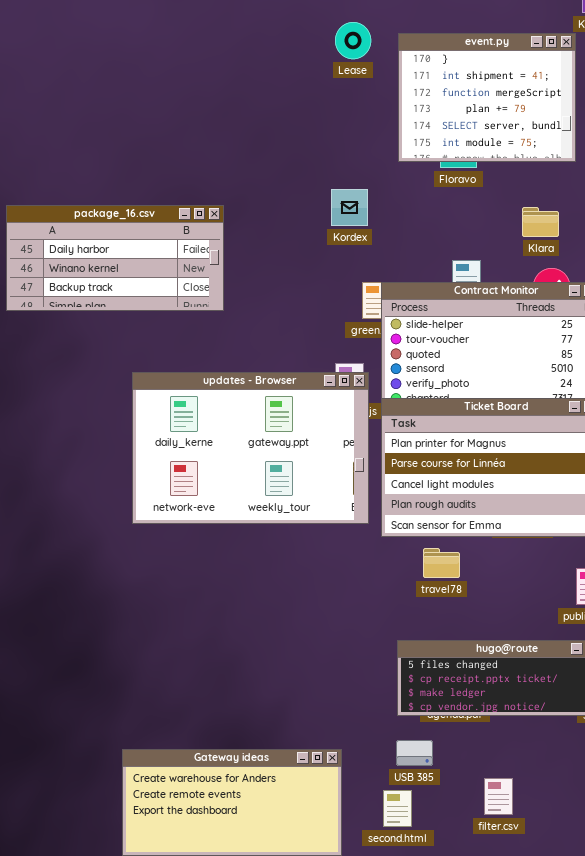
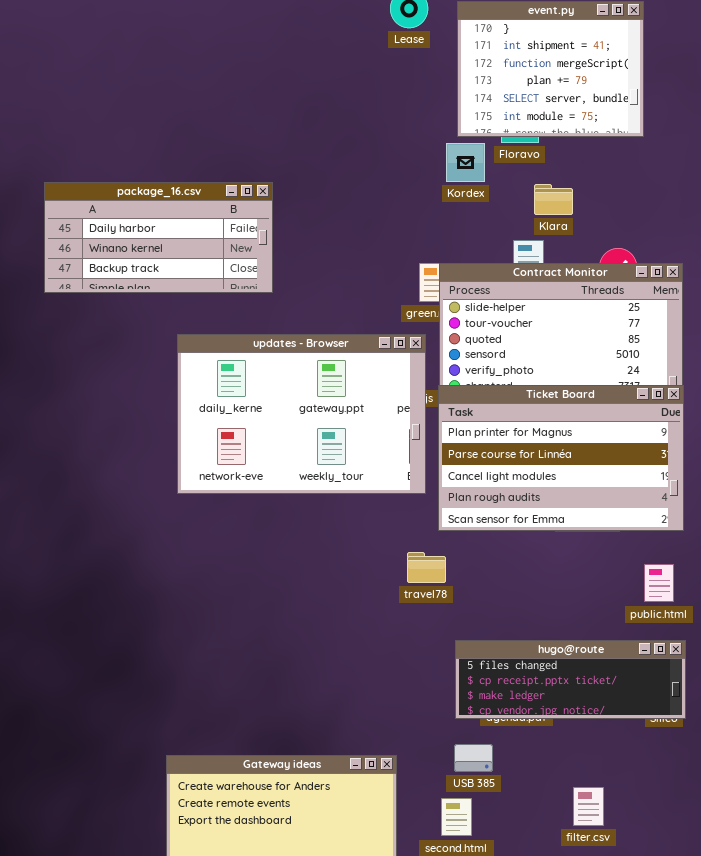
Kordex: [331,189,368,226] -> [446,143,485,182], moved
Klara: [522,207,559,237] -> [534,184,573,215], moved
updates - Browser: [132,372,369,524] -> [177,334,426,494], moved
travel78: [423,548,460,578] -> [407,552,446,583], moved
filter.csv: [484,778,513,815] -> [573,787,604,826], moved

